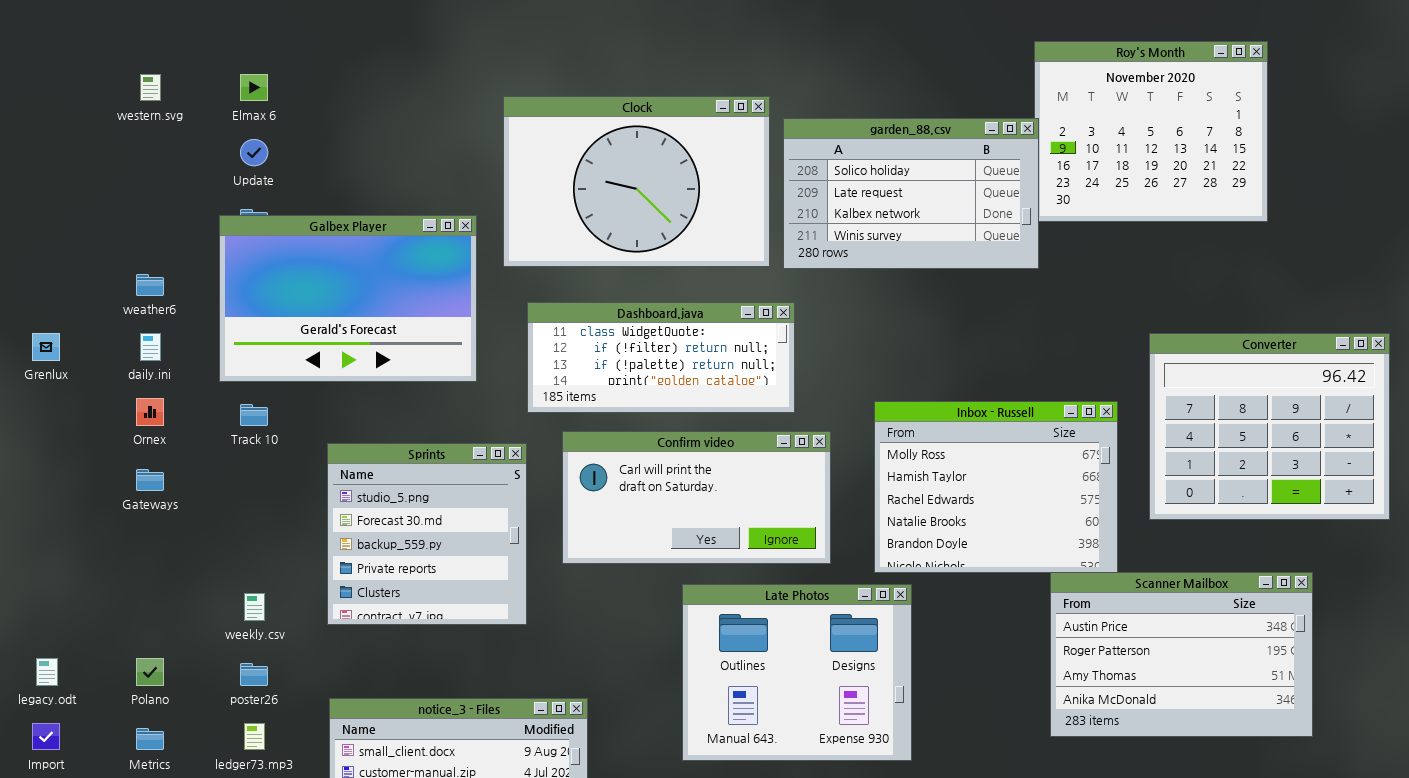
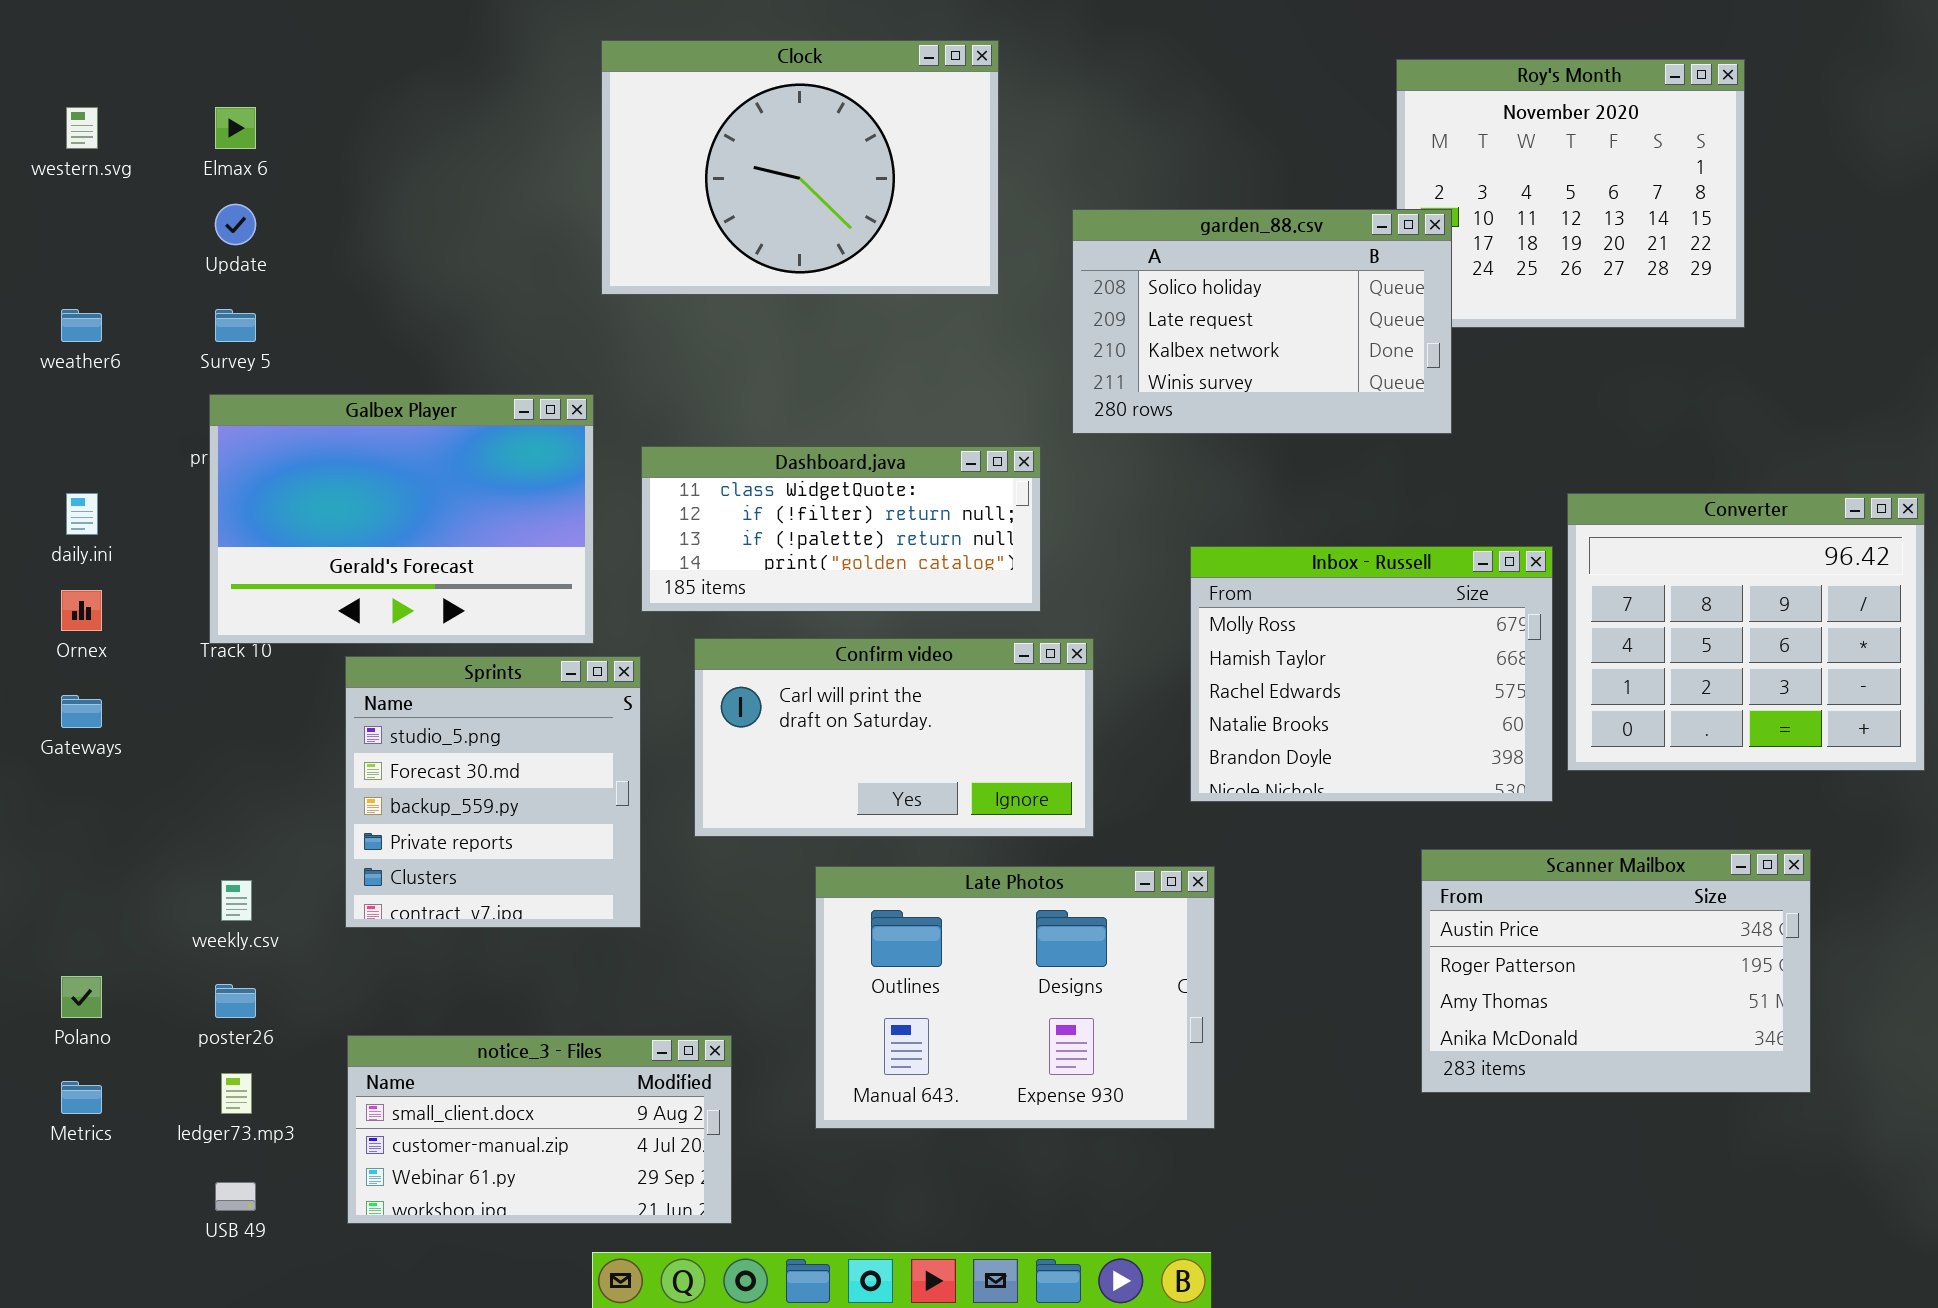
Clock: [503,96,770,267] -> [601,40,999,295], moved
garden_88.csv: [783,118,1039,269] -> [1072,209,1452,434], moved
Galbex Player: [219,215,477,382] -> [209,394,594,644], moved
weather6: [136,274,164,296] -> [61,309,102,342], moved
Inbox - Russell: [874,401,1118,573] -> [1190,546,1553,802], moved
Late Photos: [682,584,912,761] -> [815,866,1215,1129], resized

